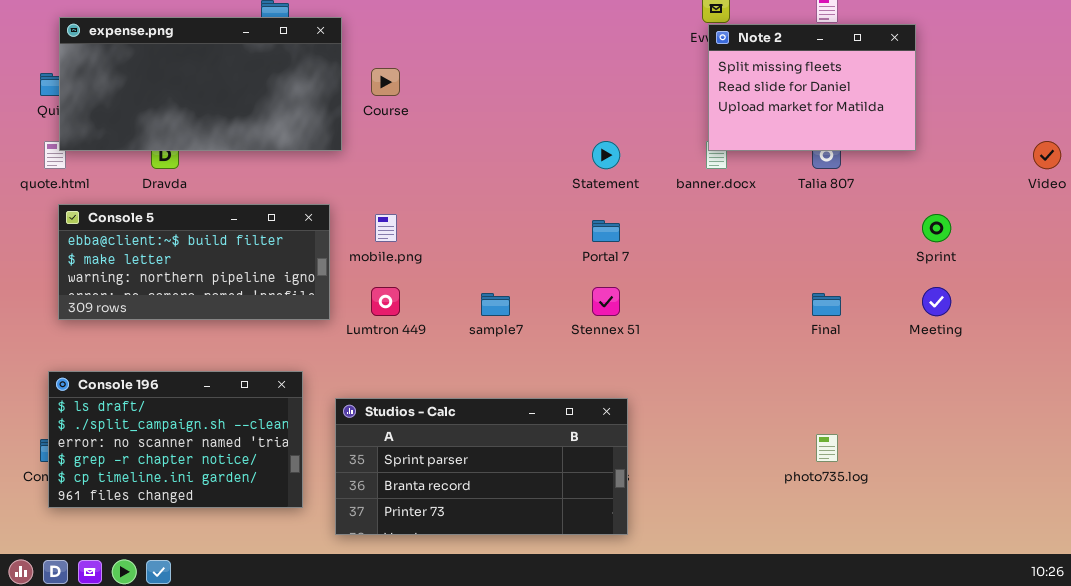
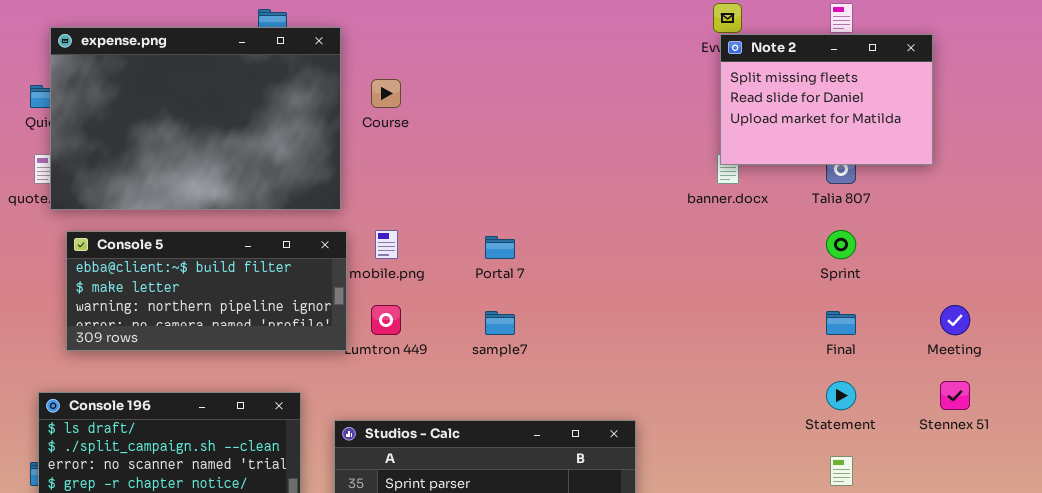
expense.png: [59,17,342,151] -> [50,27,341,210], resized
Statement: [592,141,620,169] -> [826,381,856,410], moved
Console 5: [58,204,330,320] -> [66,231,347,351], moved
Sprint: [922,214,951,242] -> [826,230,856,259], moved
Portal 7: [592,220,620,242] -> [485,236,515,259], moved
Stennex 51: [592,287,620,316] -> [940,381,970,410], moved

